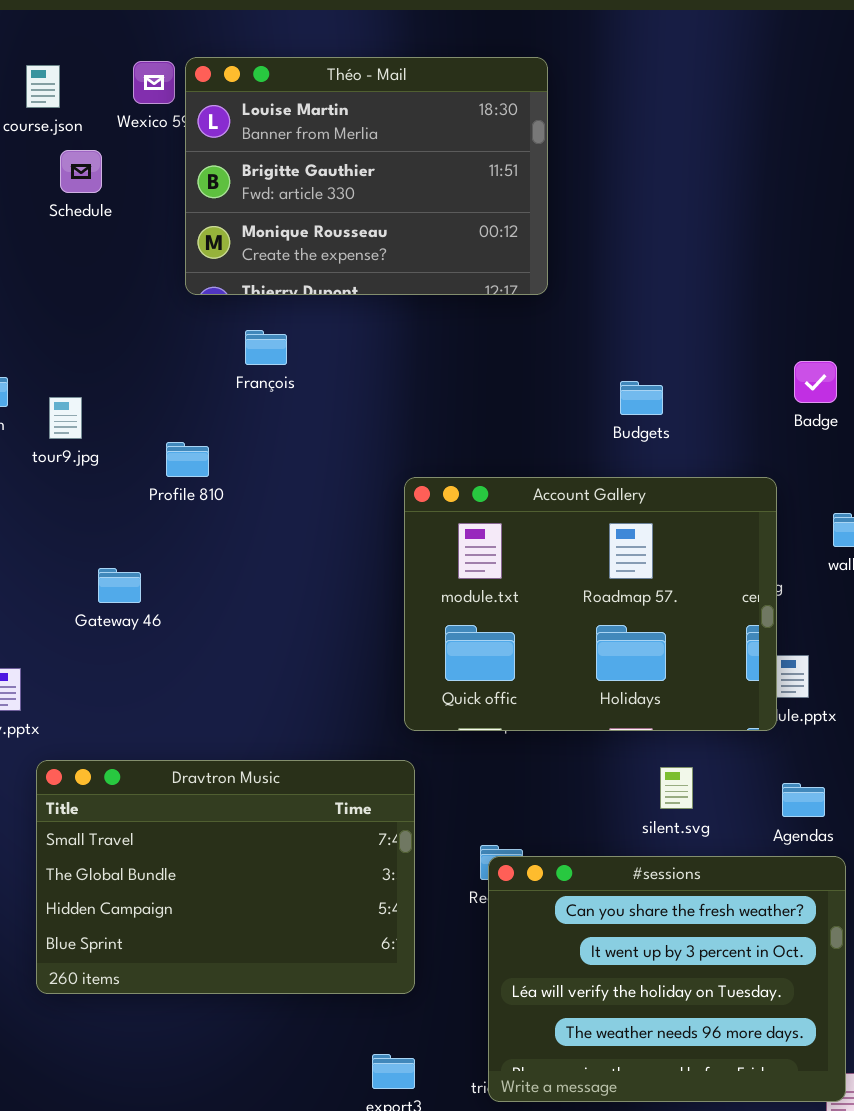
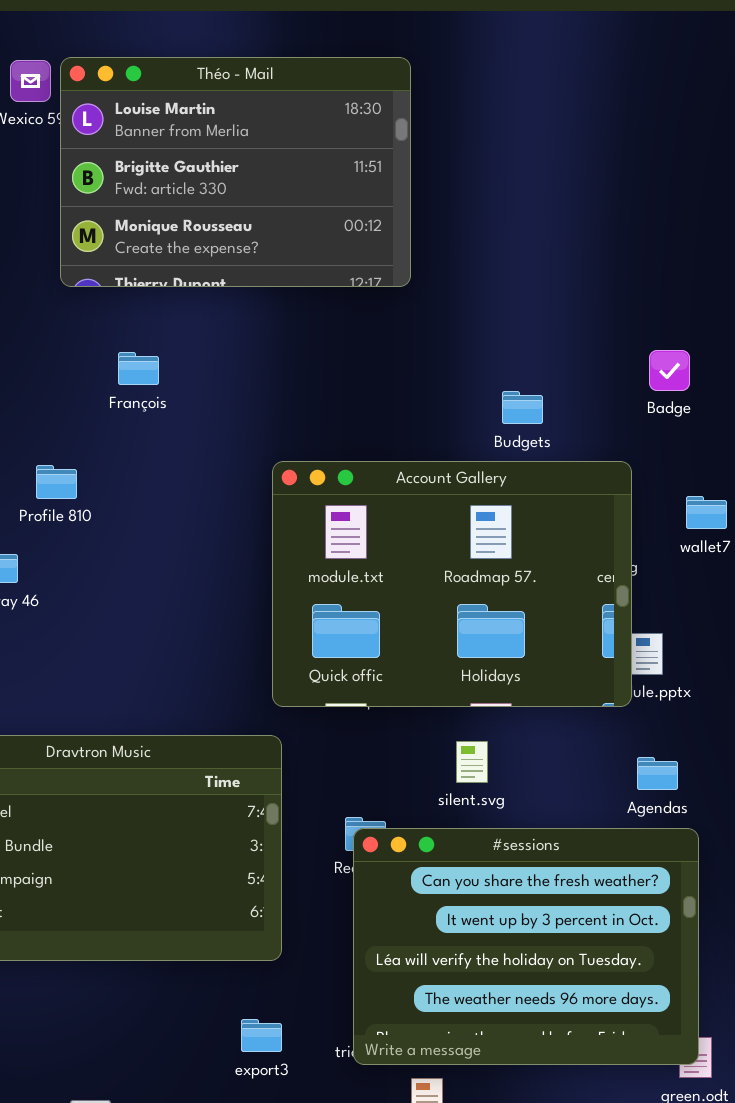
François: [245,330,287,365] -> [118,352,159,385], moved
Budgets: [620,381,663,415] -> [502,391,543,424], moved
Profile 810: [166,442,209,477] -> [36,465,77,499], moved
silent.svg: [660,767,693,809] -> [456,741,488,783], moved

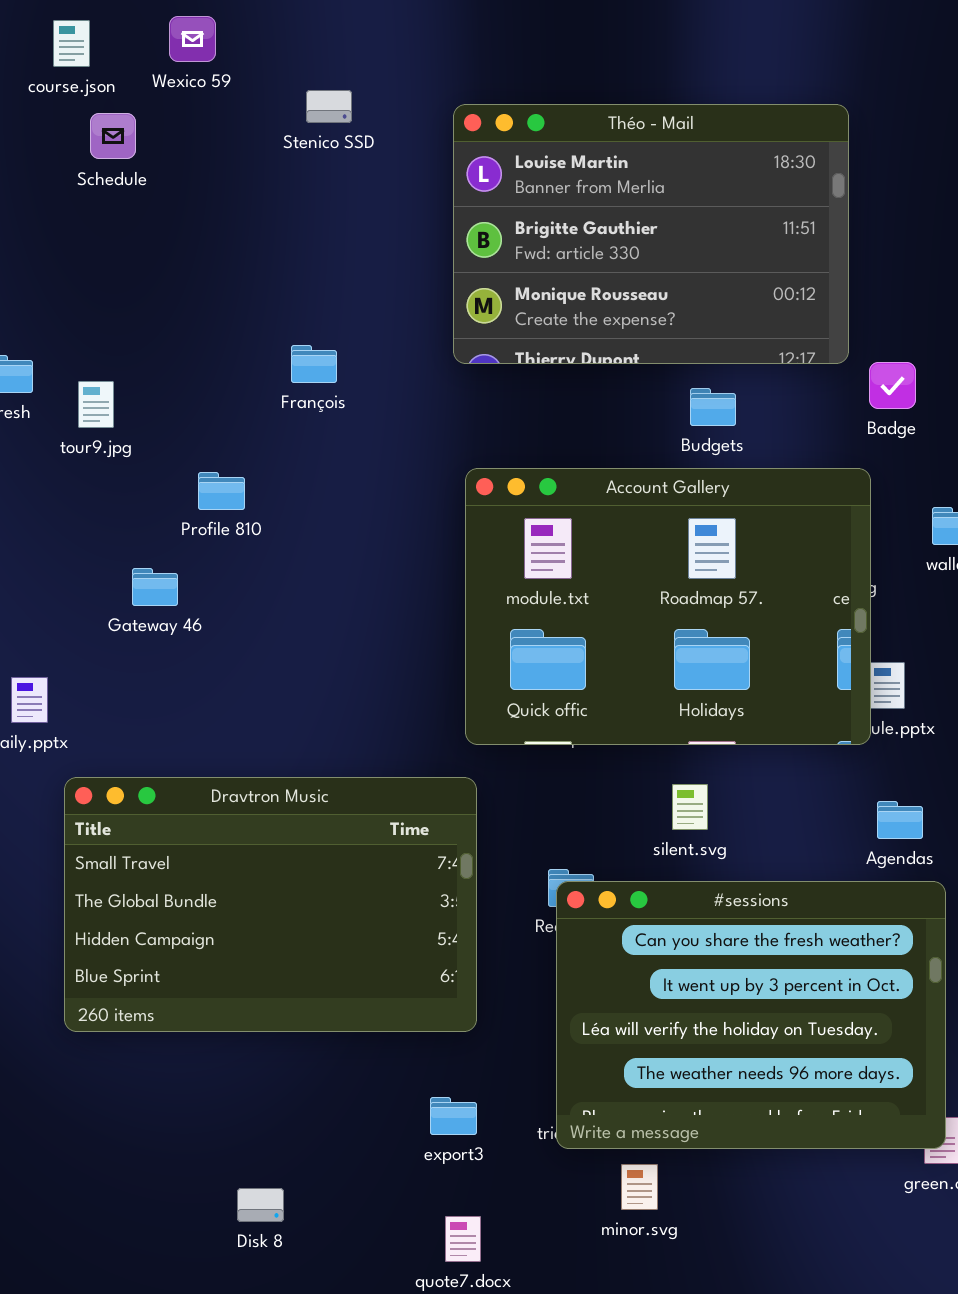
Théo - Mail: [60,57,411,287] -> [453,104,849,364], moved
Badge: [649,350,690,391] -> [869,362,916,409], moved
Budgets: [502,391,543,424] -> [690,388,736,426], moved

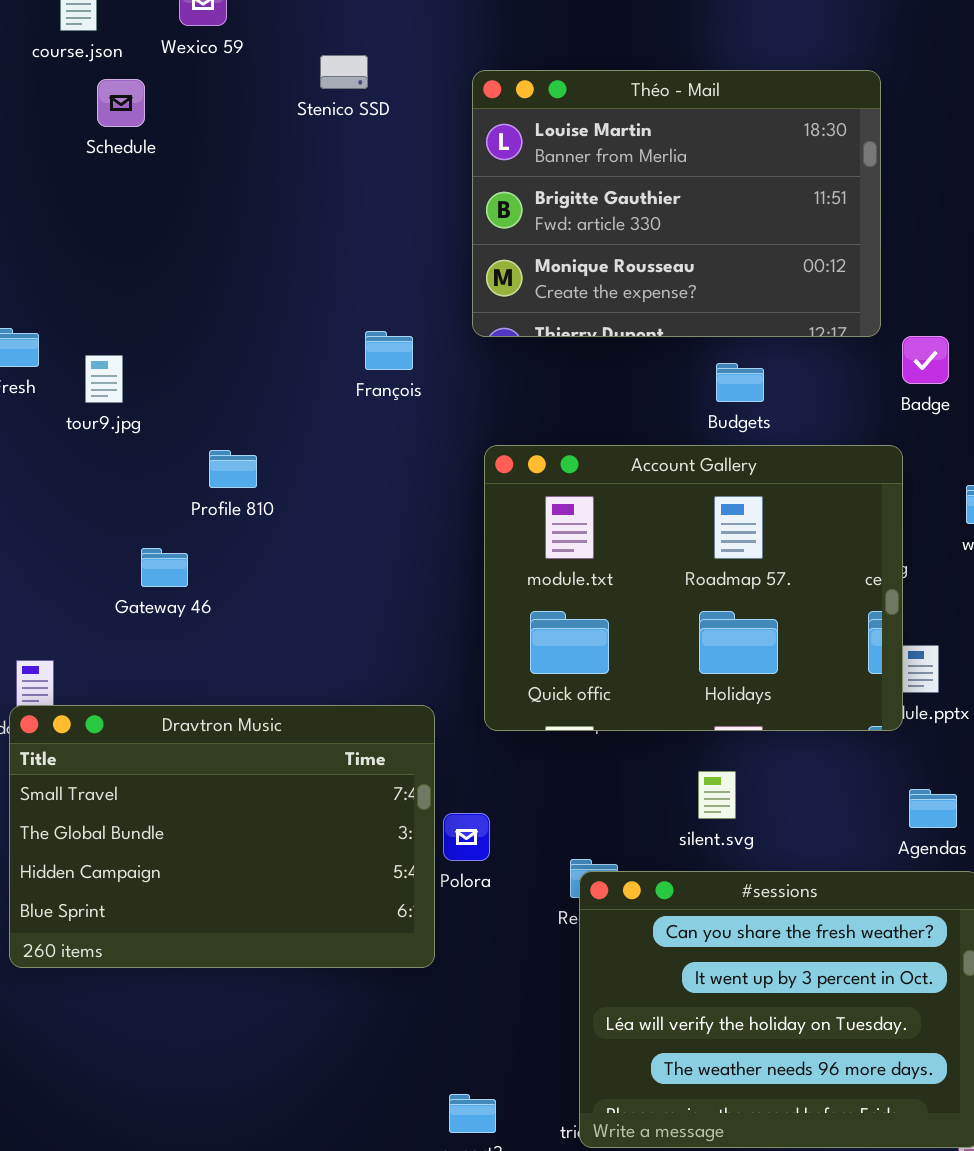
François: [291,345,337,383] -> [365,331,413,370], moved
Dravtron Music: [64,777,477,1032] -> [9,705,435,968], moved

